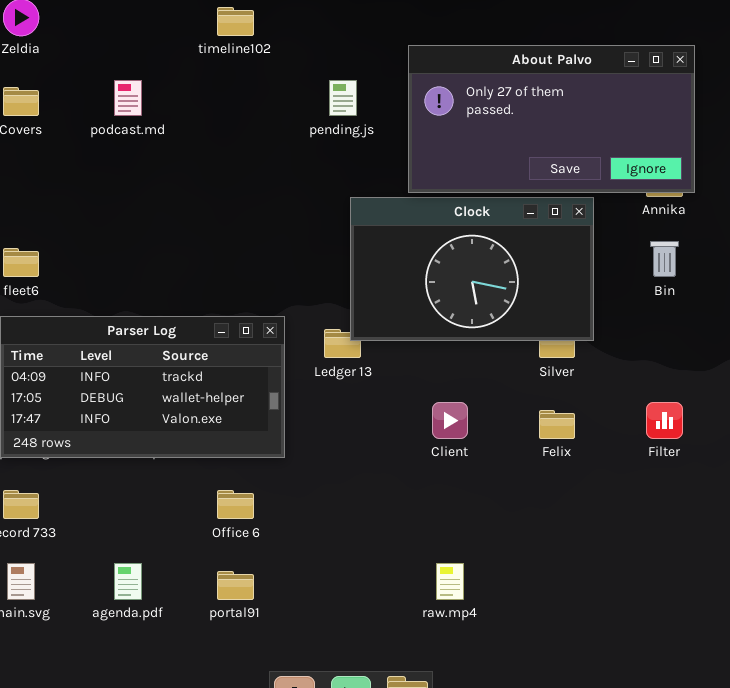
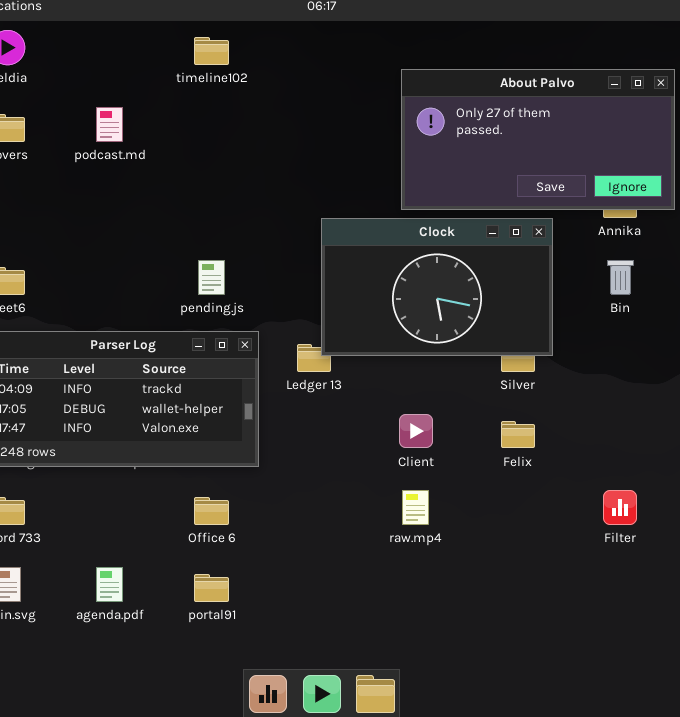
About Palvo: [408,45,695,193] -> [401,69,675,210], moved
pending.js: [329,80,357,116] -> [198,260,225,295], moved
Filter: [646,402,683,439] -> [603,490,637,525], moved
raw.mp4: [436,563,464,600] -> [402,490,429,525], moved

